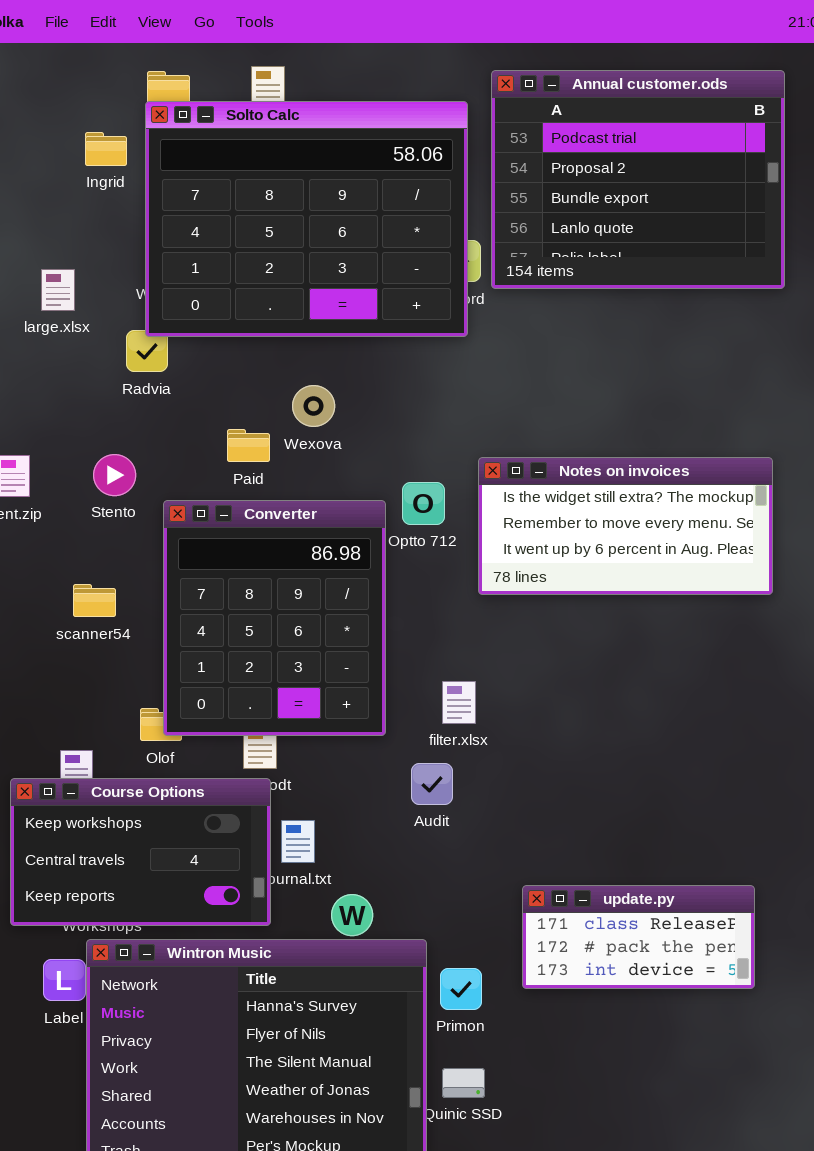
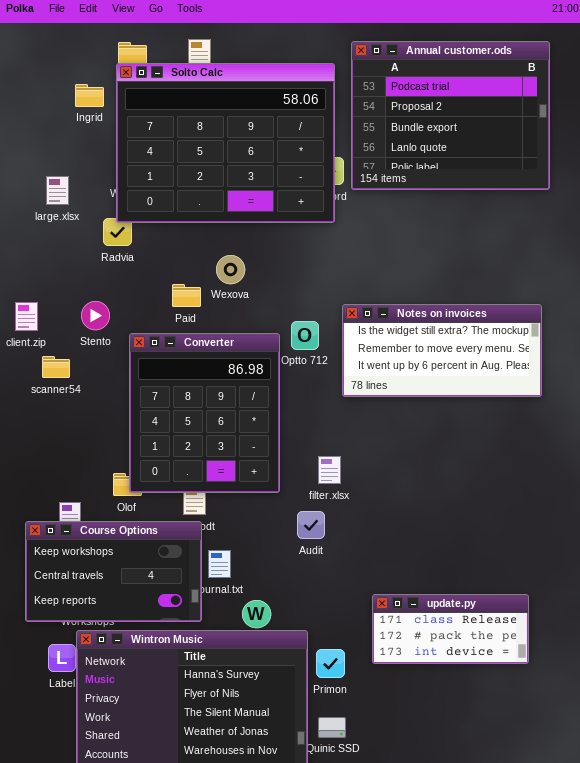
scanner54: [73,584,116,617] -> [42,356,70,378], moved

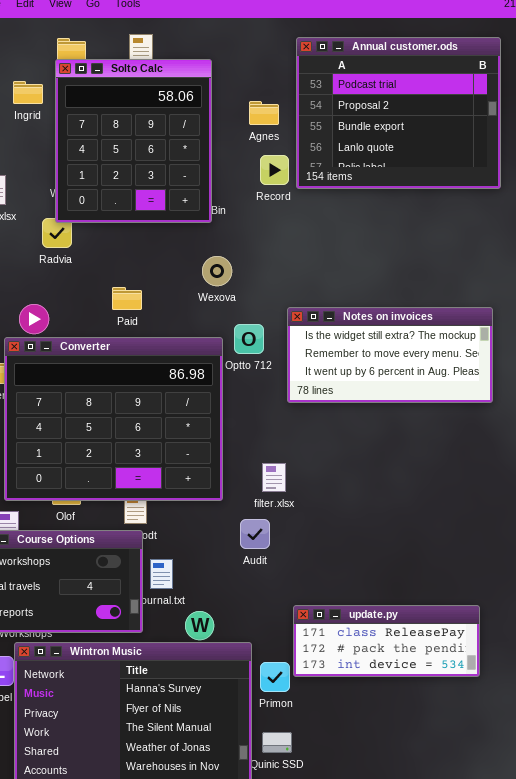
Solto Calc: [116,63,335,223] -> [55,59,212,223], resized
Wexova: [216,255,245,284] -> [202,256,232,286], moved
Converter: [129,333,280,493] -> [4,337,223,501], resized
update.py: [372,594,529,664] -> [293,605,480,677], resized

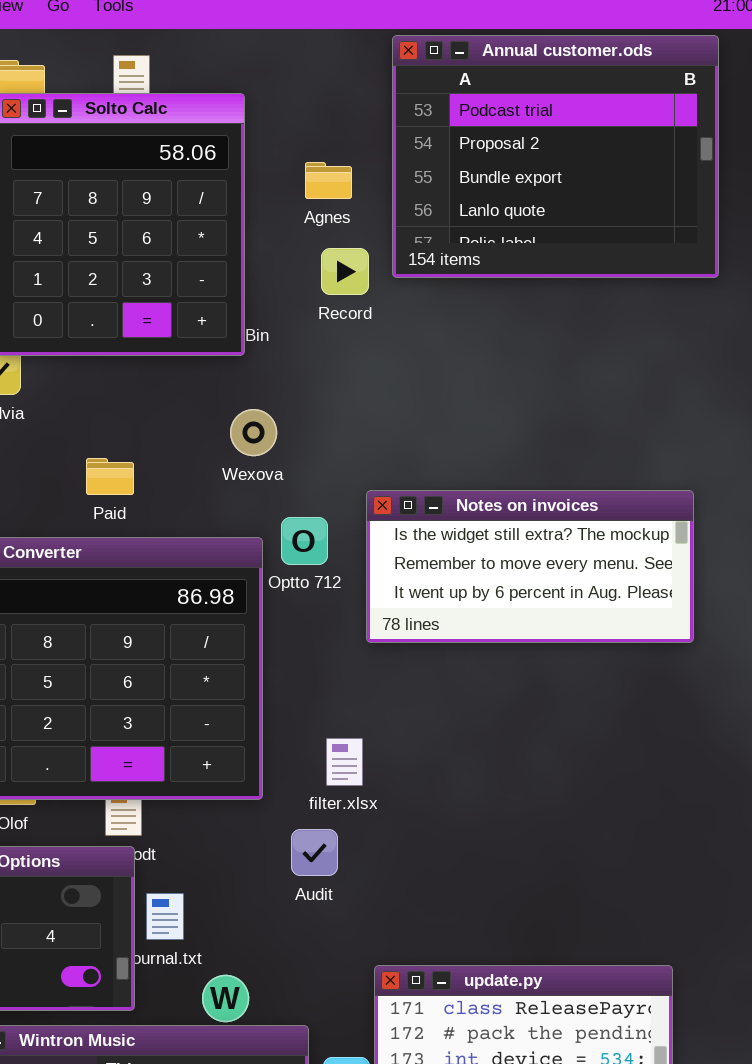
Annual customer.ods: [296,37,501,189] -> [392,35,719,278], moved

